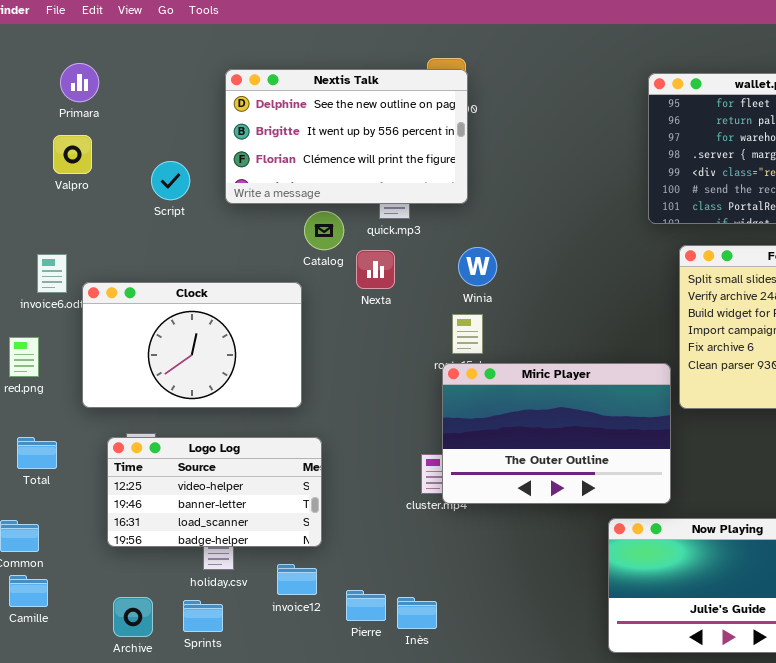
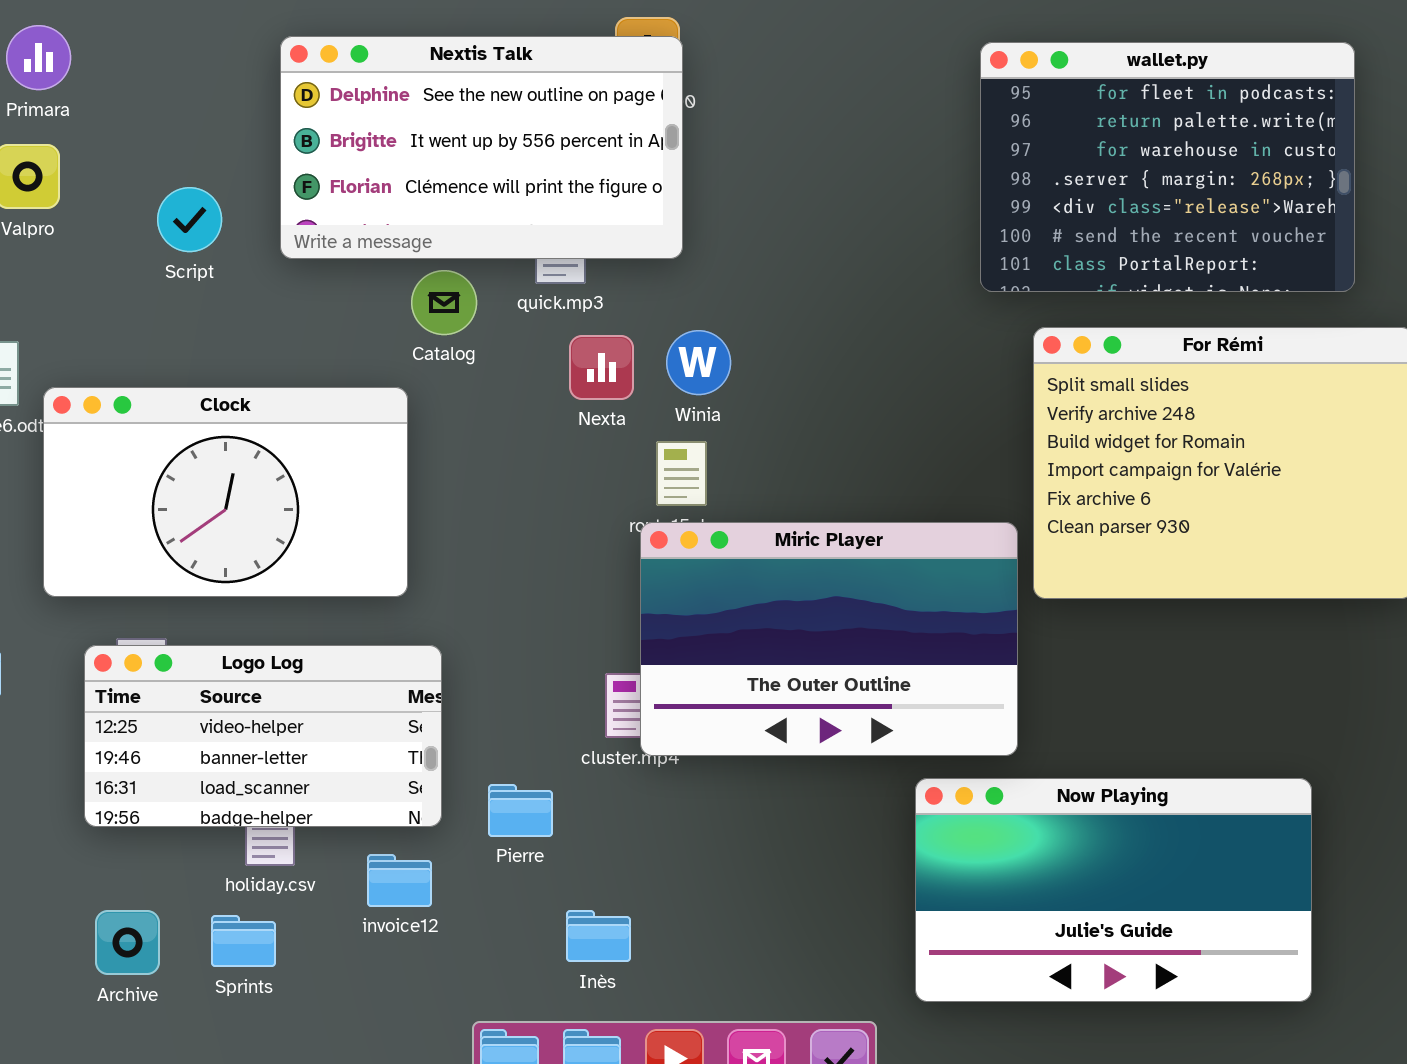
Nexta: [356,250,395,289] -> [569,335,634,400], moved
Pierre: [346,590,386,621] -> [488,784,553,837], moved

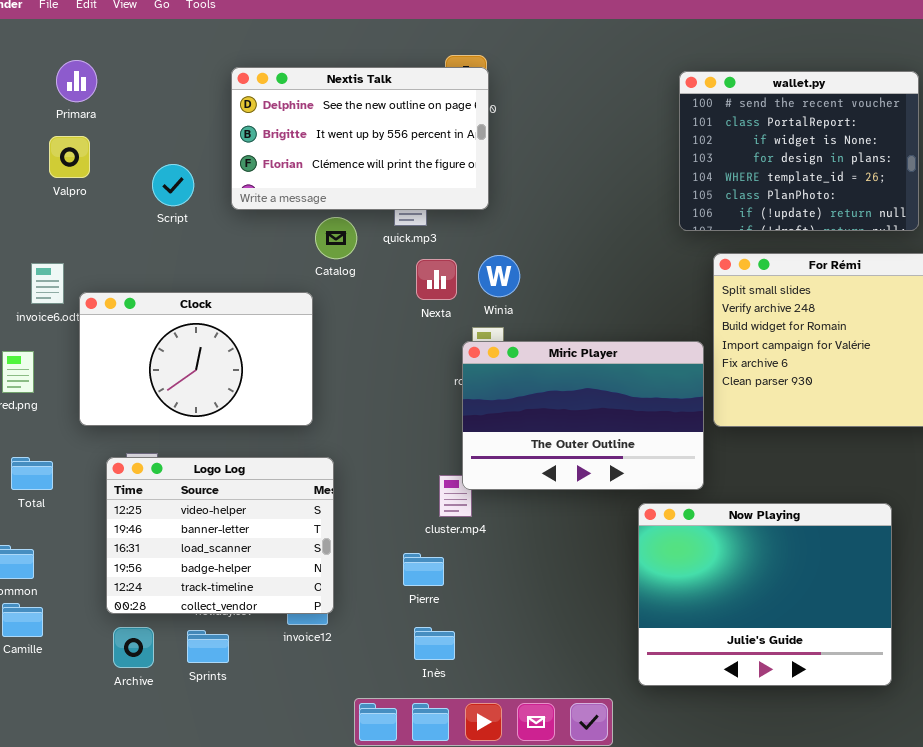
wallet.py: [980,42,1355,292] -> [679,71,919,231], scrolled down 5 rows
Miric Player: [640,522,1018,756] -> [462,341,704,490], moved
Logo Log: [84,645,442,827] -> [106,457,334,614], resized
Now Playing: [915,778,1312,1002] -> [638,503,892,686], resized
Pierre: [488,784,553,837] -> [403,553,444,586], moved

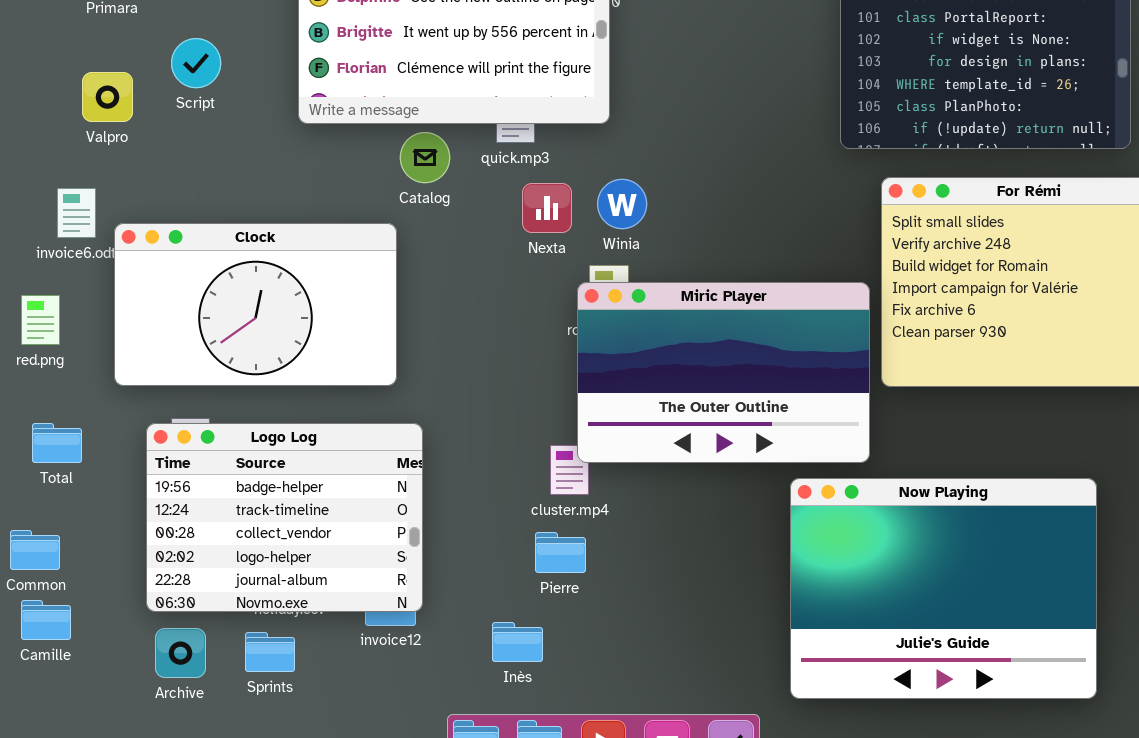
Valpro: [49,136,90,178] -> [82,72,133,122], moved
Script: [152,164,194,206] -> [171,38,221,88], moved
Logo Log: [106,457,334,614] -> [146,423,423,612], scrolled down 3 rows
Pierre: [403,553,444,586] -> [535,532,586,573], moved
Inès: [414,627,455,660] -> [492,622,543,662], moved

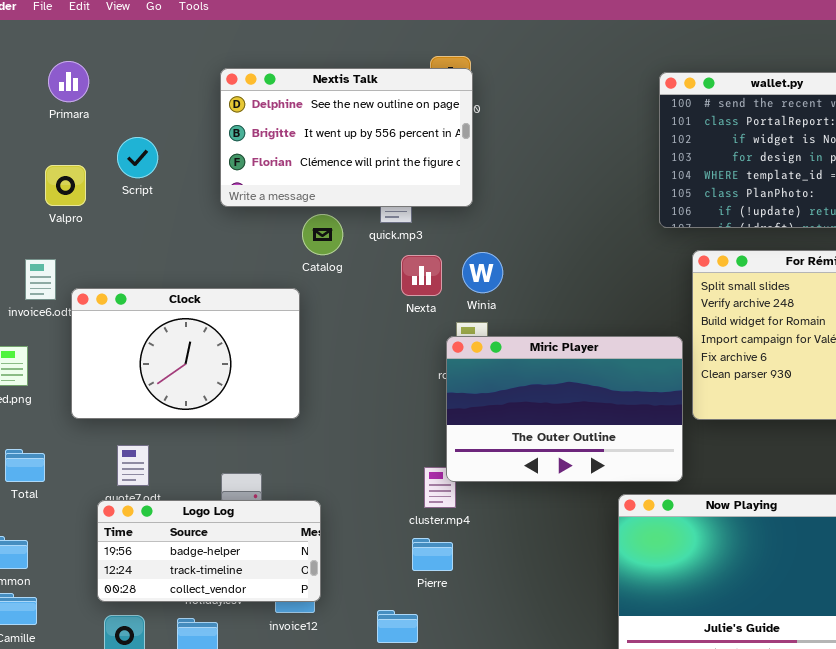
Logo Log: [146,423,423,612] -> [97,500,321,602], resized

